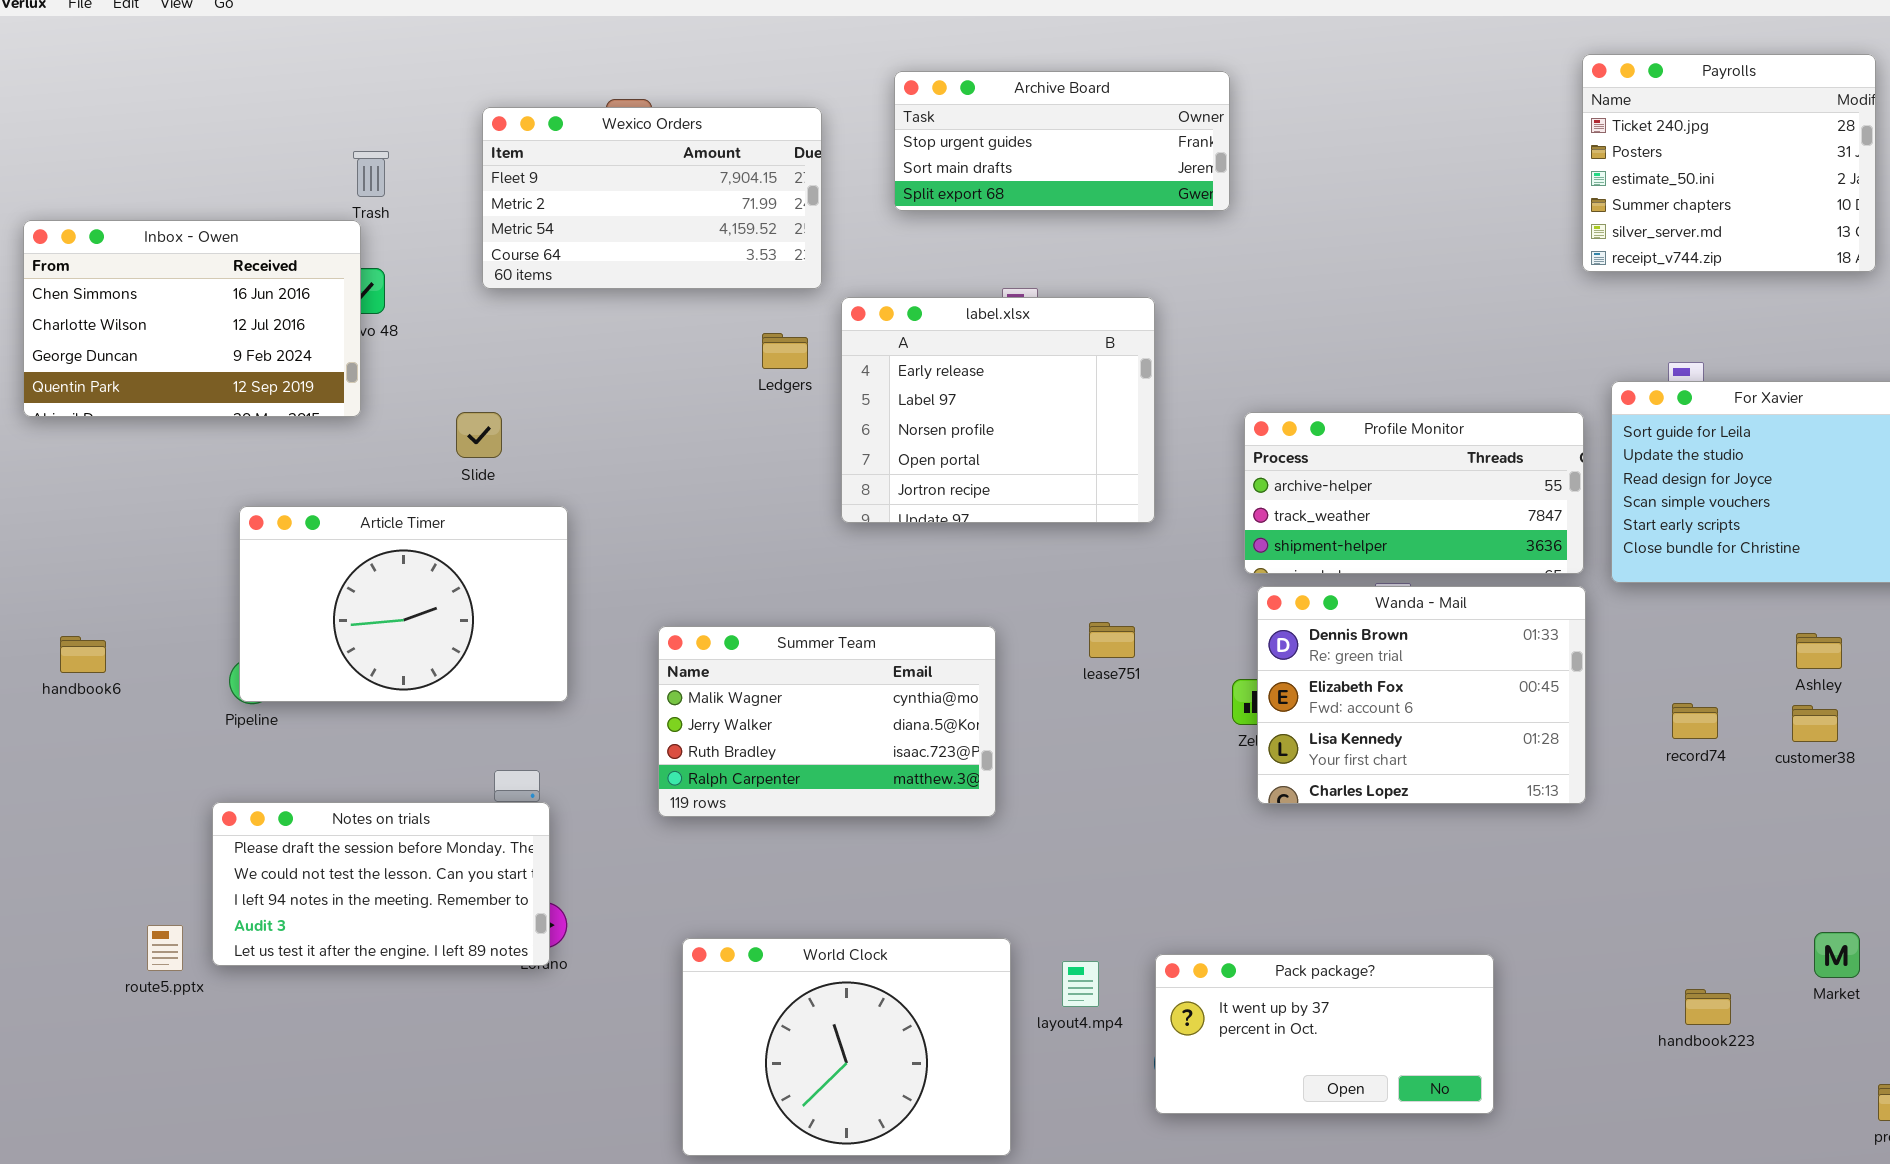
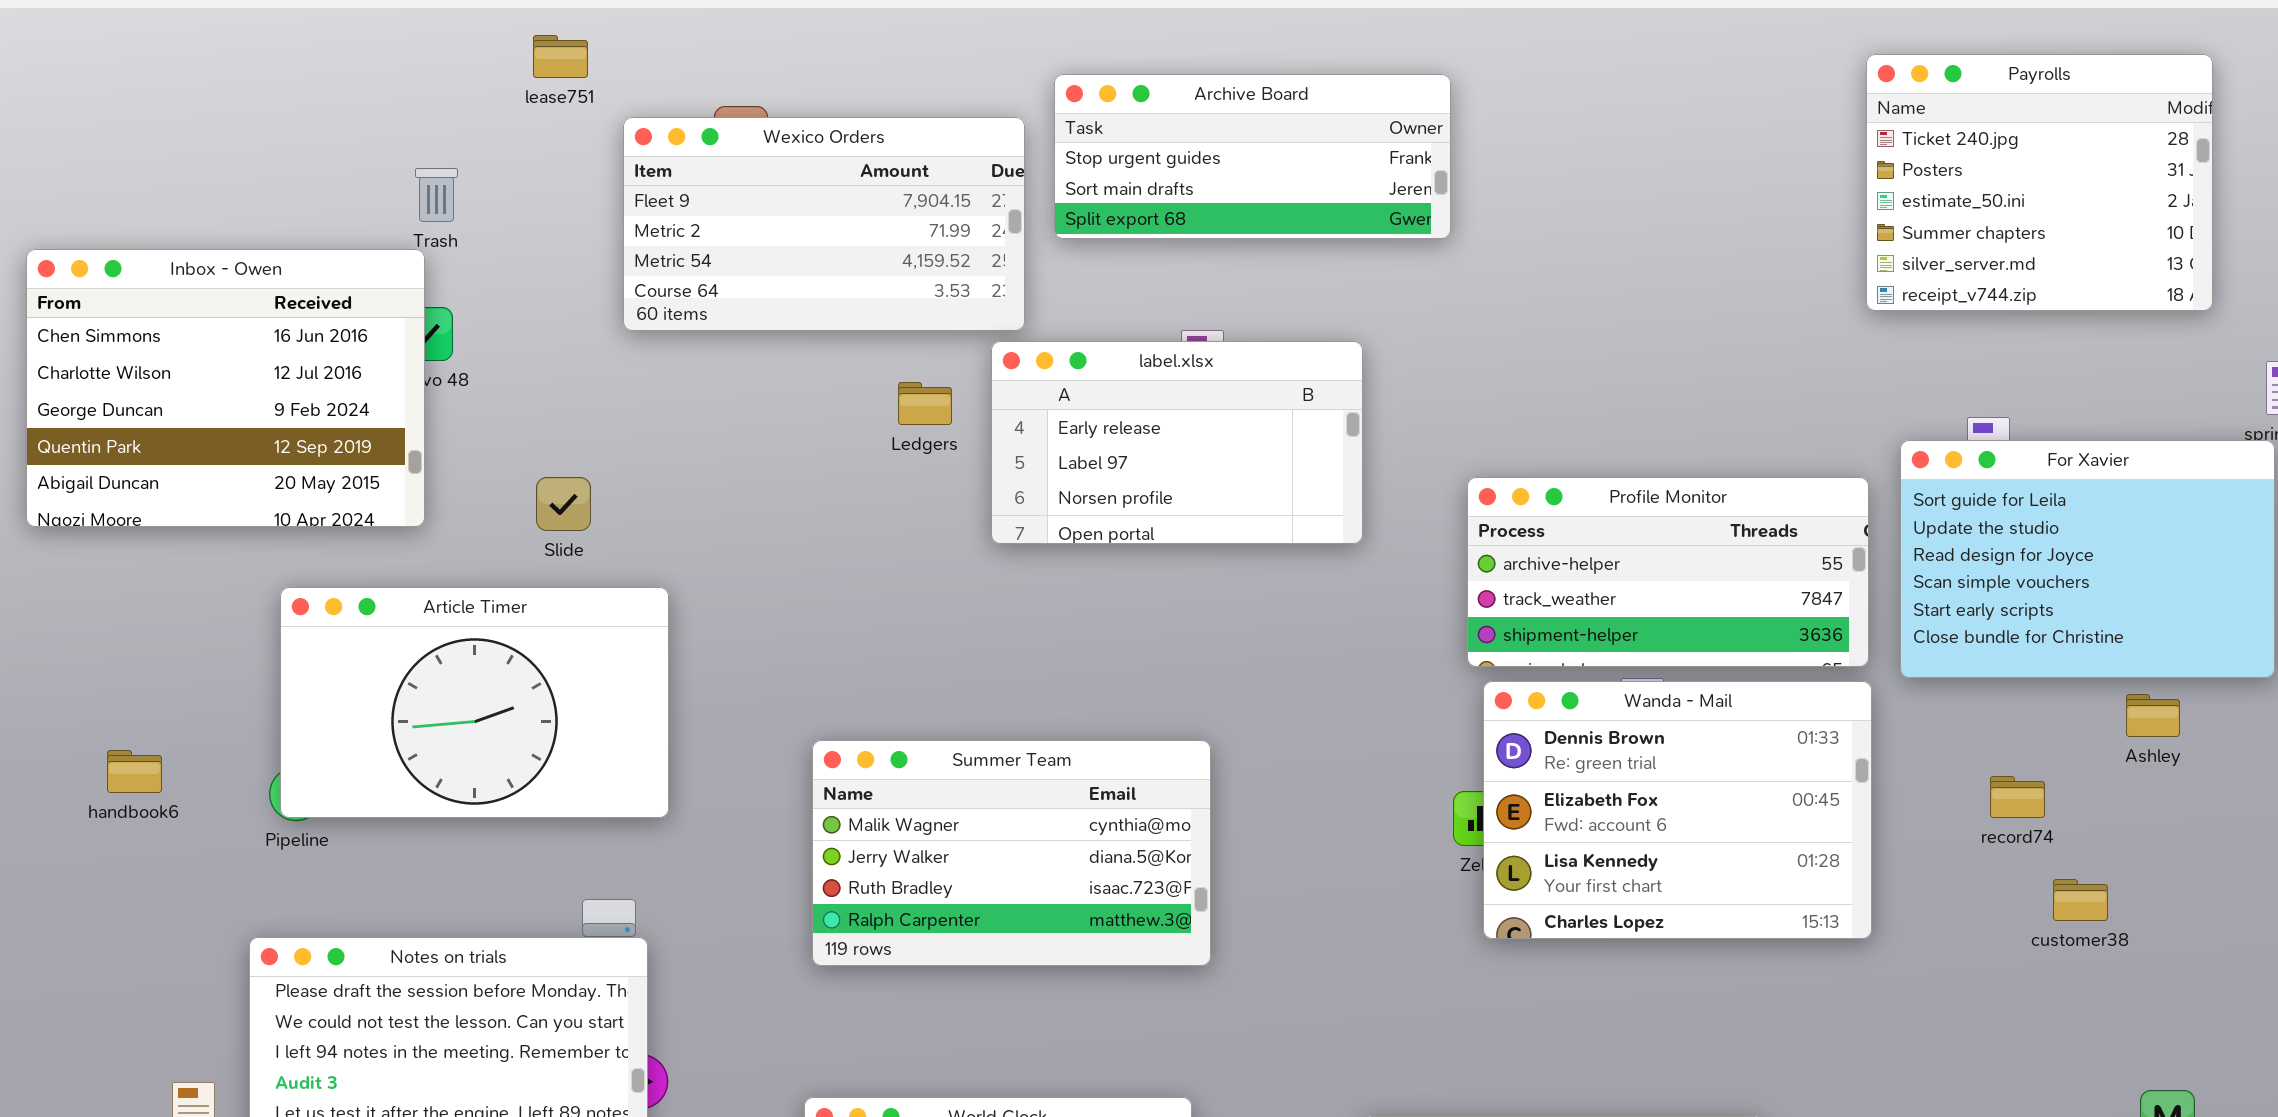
Wexico Orders: [482,107,822,289] -> [623,117,1025,331], moved
Inbox - Owen: [23,220,361,417] -> [26,249,425,527], resized
label.xlsx: [841,297,1155,523] -> [991,341,1363,544], resized
lease751: [1089,622,1135,658] -> [533,35,588,78], moved
Summer Team: [658,626,996,817] -> [812,740,1211,966], moved
Ashley: [1796,633,1842,669] -> [2126,694,2180,737], moved
handbook6: [60,636,106,673] -> [107,750,162,793], moved
record74: [1672,703,1718,739] -> [1990,776,2045,818], moved
customer38: [1792,705,1838,742] -> [2053,879,2108,921], moved

